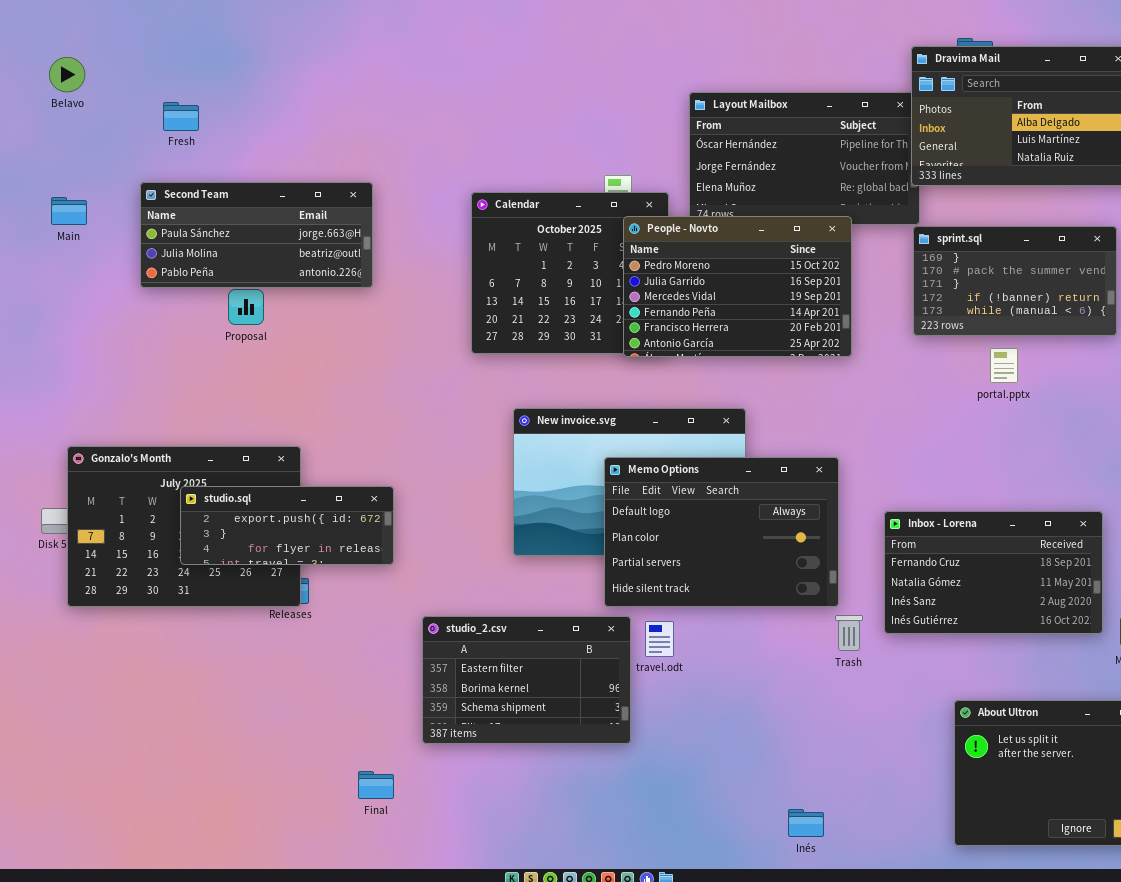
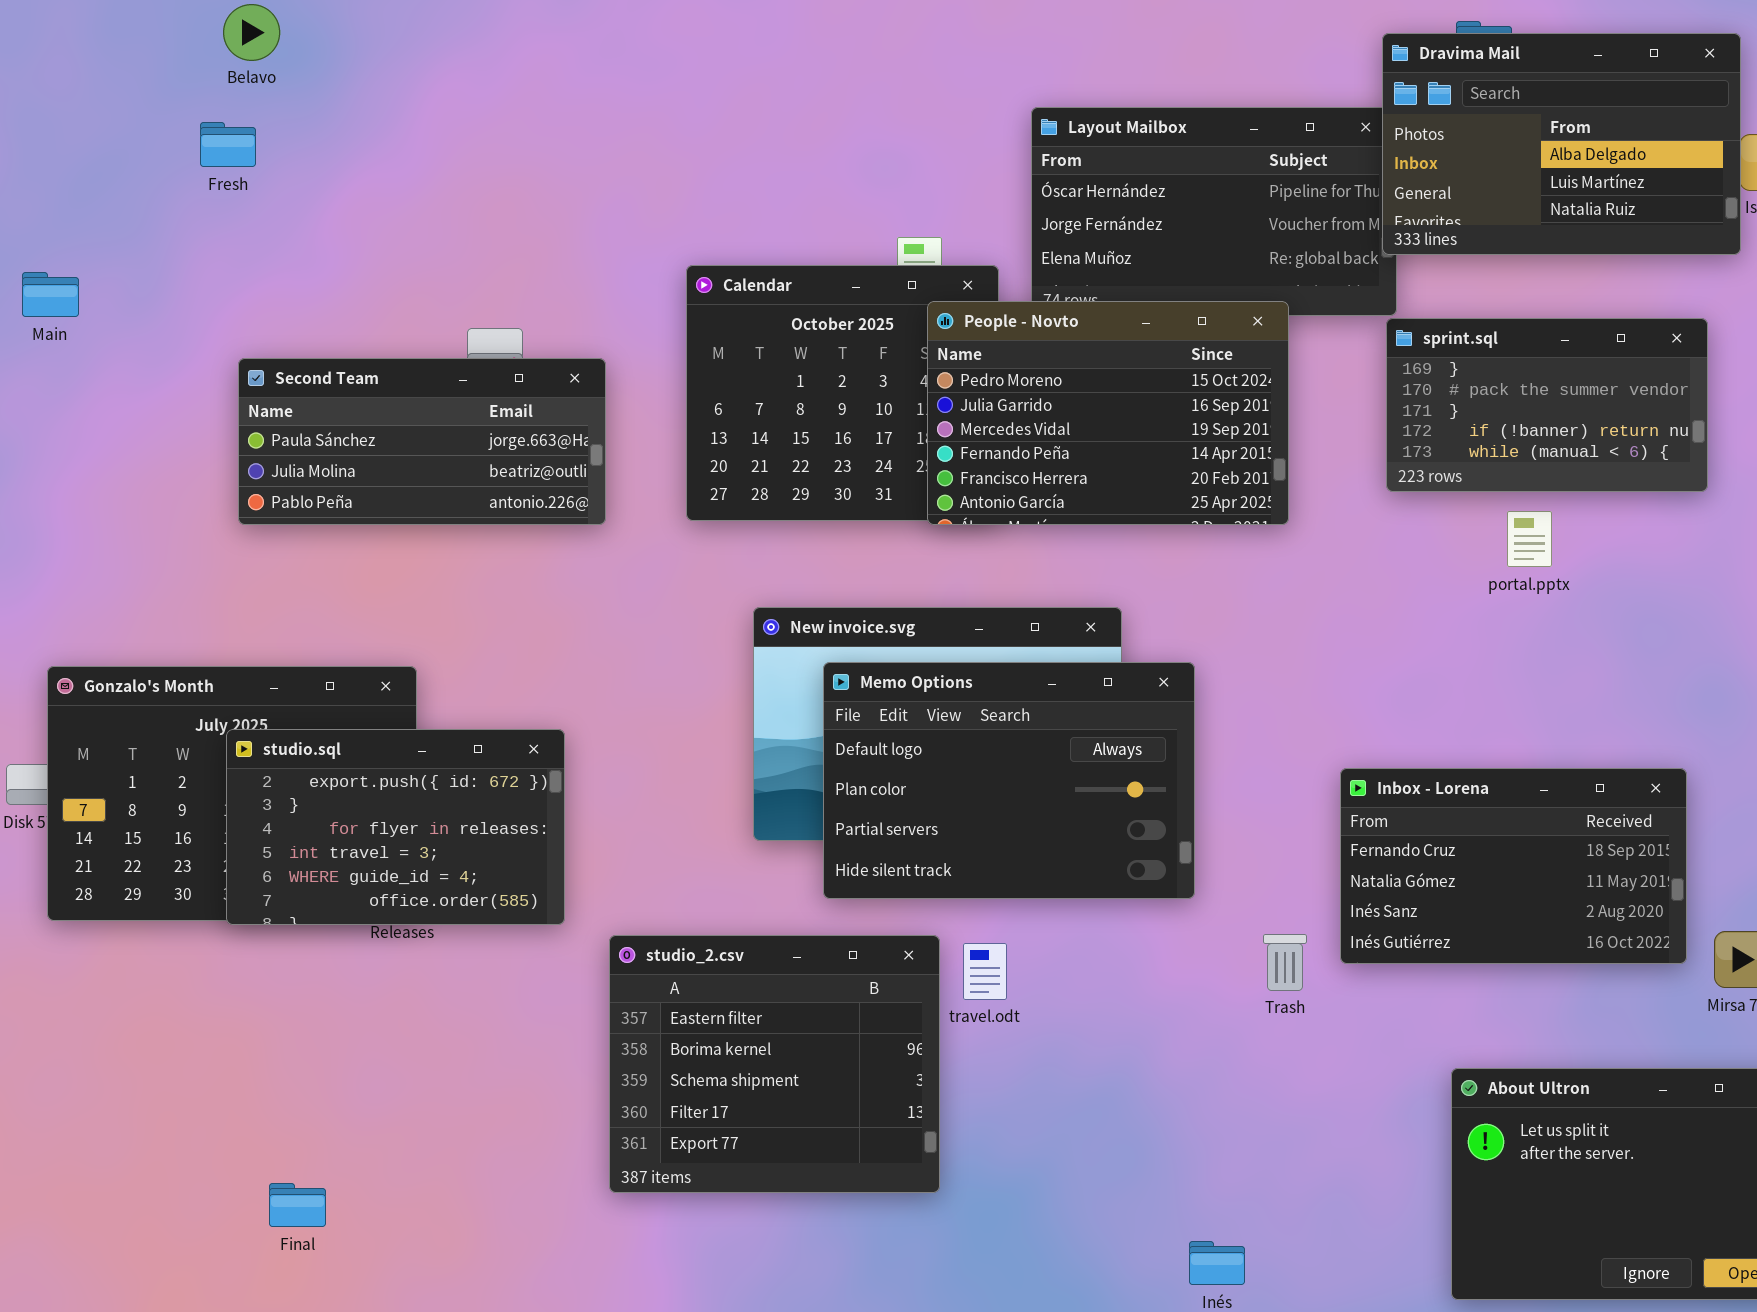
Belavo: [49,57,85,92] -> [223,4,280,61], moved
Second Team: [140,182,373,288] -> [238,358,606,525], moved
Memo Options: [604,457,839,607] -> [823,662,1195,899], moved
studio.sql: [180,486,394,565] -> [226,729,565,925], resized
studio_2.csv: [422,616,631,744] -> [609,935,940,1193], resized
Final: [358,771,394,799] -> [269,1183,326,1227], moved

